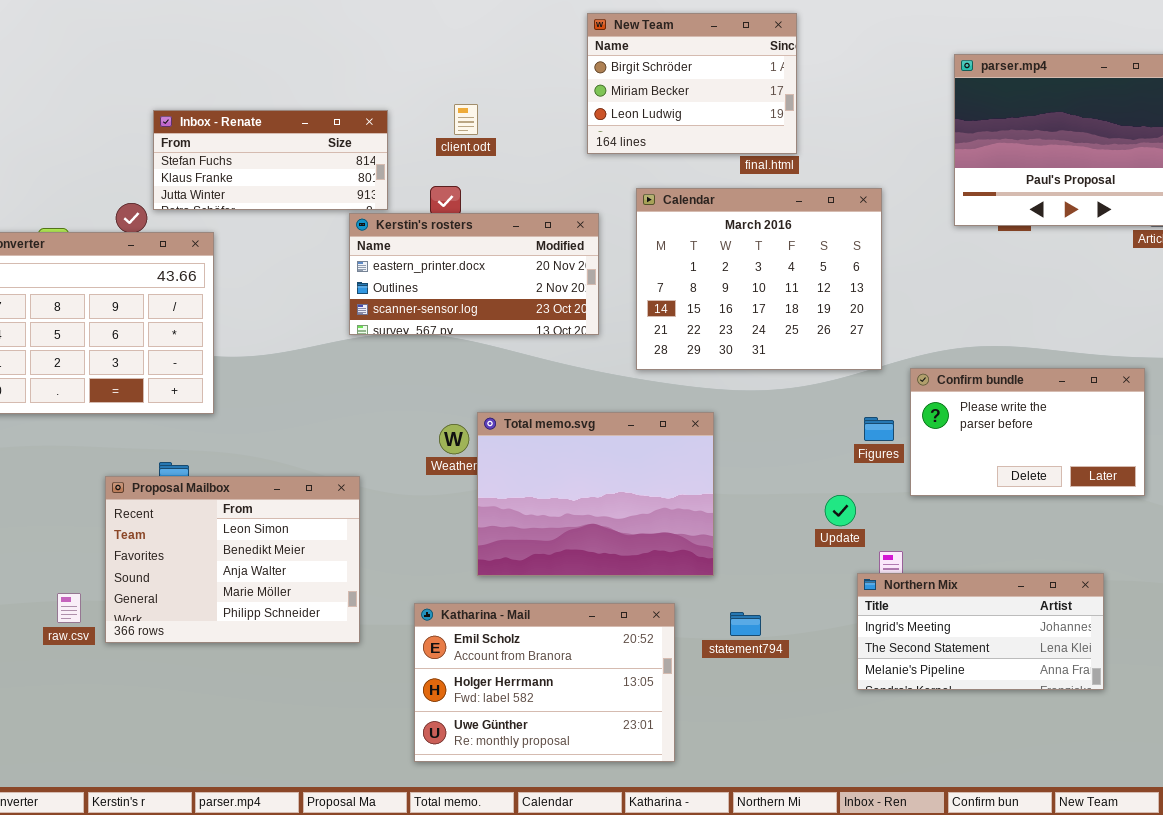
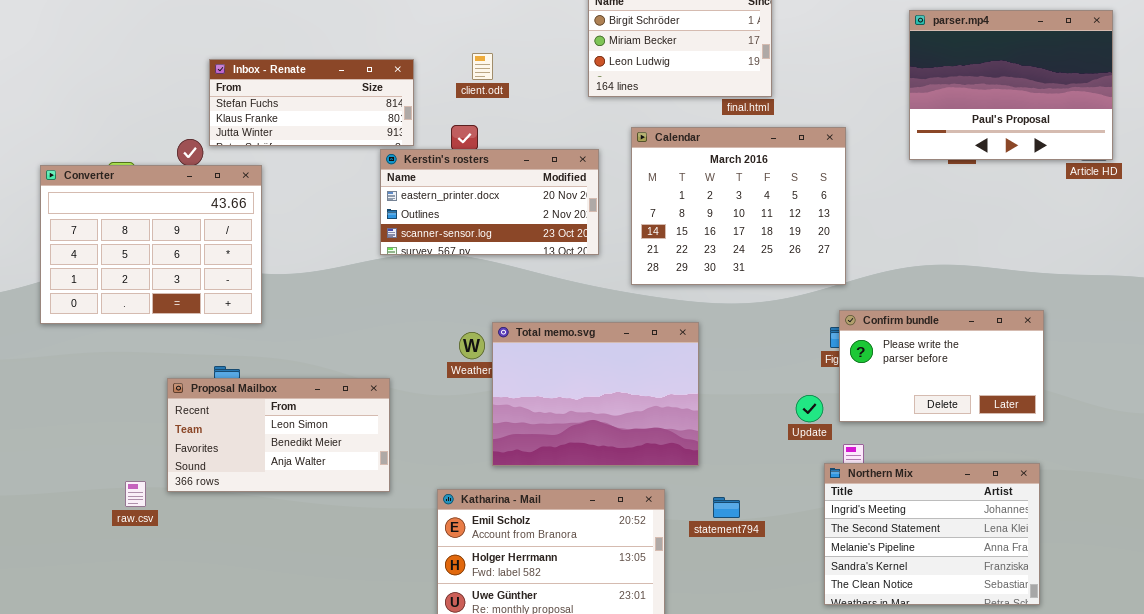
Confirm bundle: [910,368,1145,496] -> [839,310,1044,422], moved
Proposal Mailbox: [105,476,360,643] -> [167,378,390,492], resized
Northern Mix: [857,573,1104,690] -> [824,463,1040,605], resized

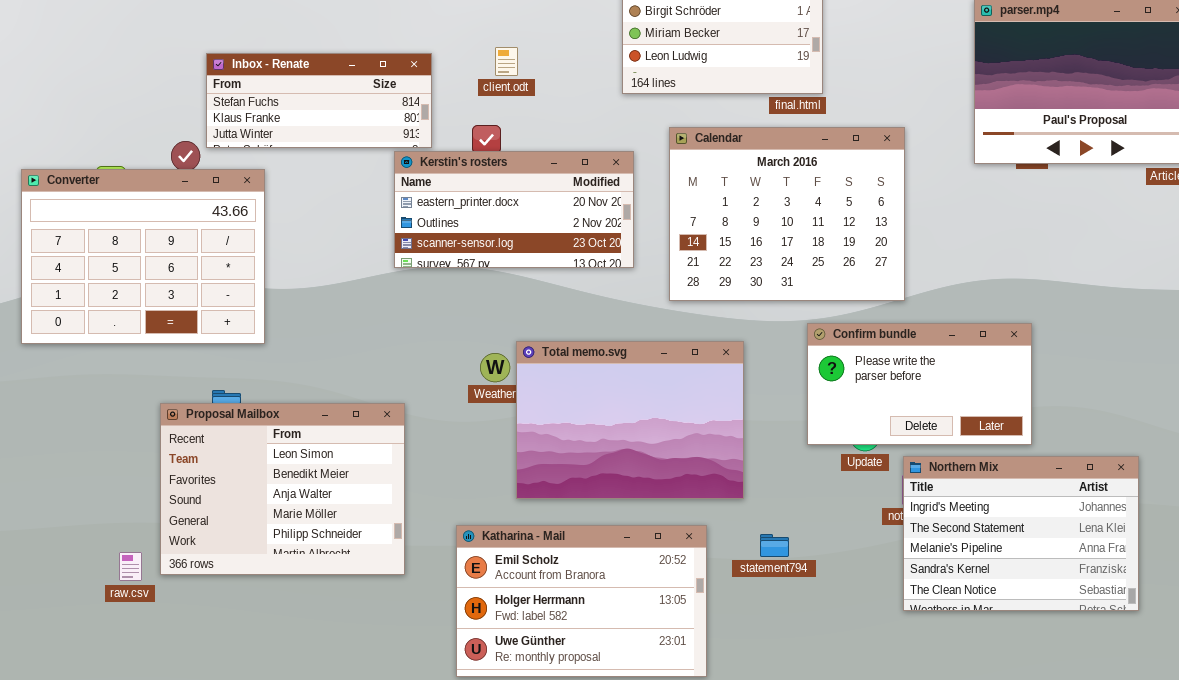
Confirm bundle: [839,310,1044,422] -> [807,323,1032,445], moved
Proposal Mailbox: [167,378,390,492] -> [160,403,405,575], resized
Northern Mix: [824,463,1040,605] -> [903,456,1139,611], moved
raw.csv: [125,481,146,507] -> [119,552,142,581], moved

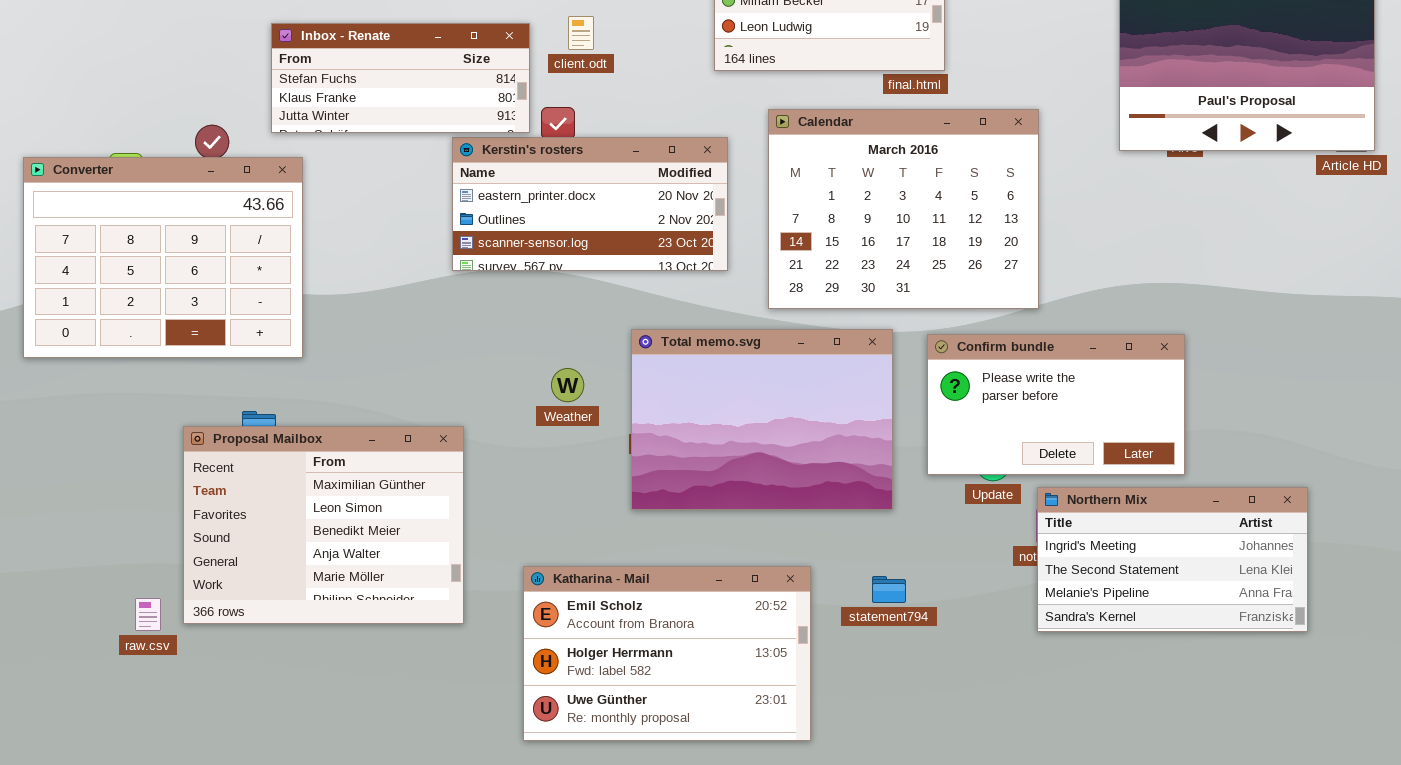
Inbox - Renate: [206,53,432,148] -> [271,23,530,133], moved
Total memo.svg: [516,341,744,499] -> [631,329,893,510], moved
Proposal Mailbox: [160,403,405,575] -> [183,426,464,624], scrolled up 1 row
Northern Mix: [903,456,1139,611] -> [1037,487,1308,632], resized

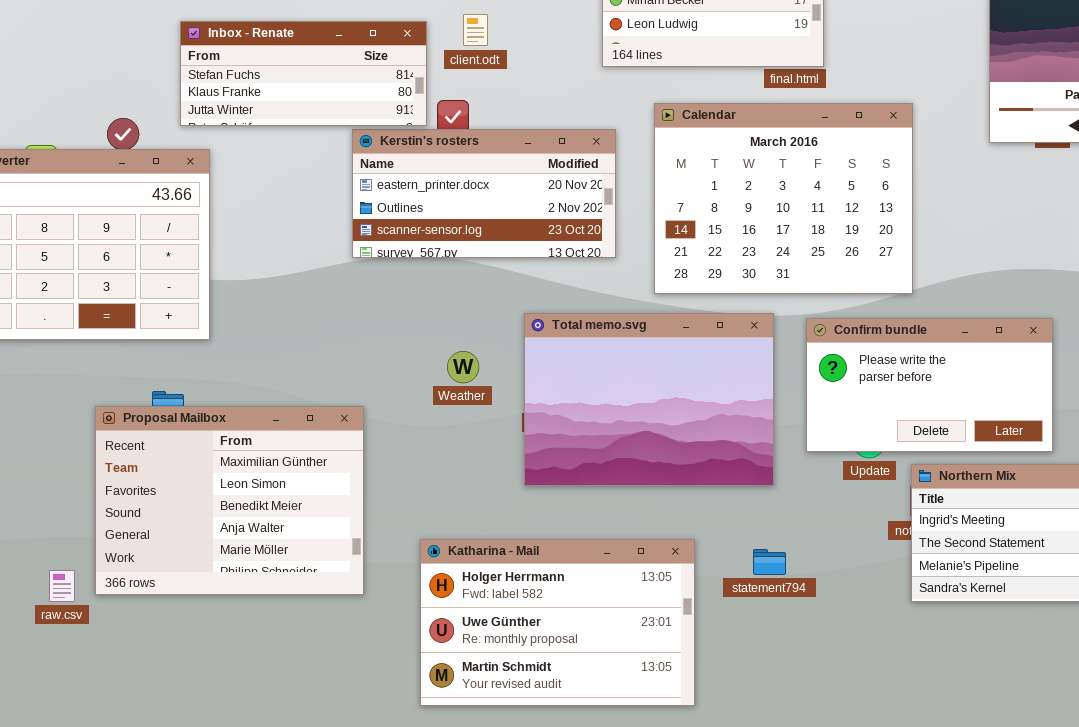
Katharina - Mail: [523,566,811,741] -> [420,539,695,706], scrolled down 1 row

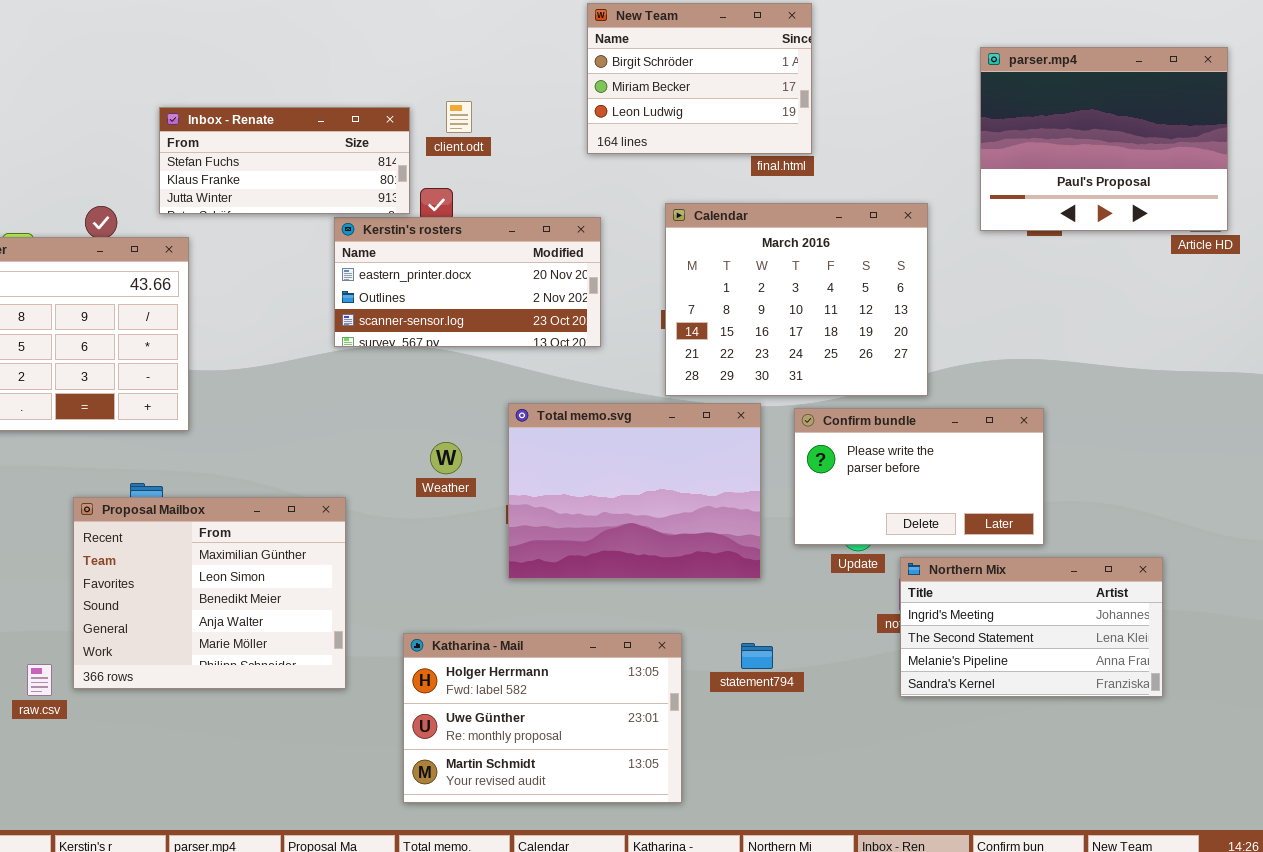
Calendar: [654,103,913,294] -> [665,203,928,396], moved

